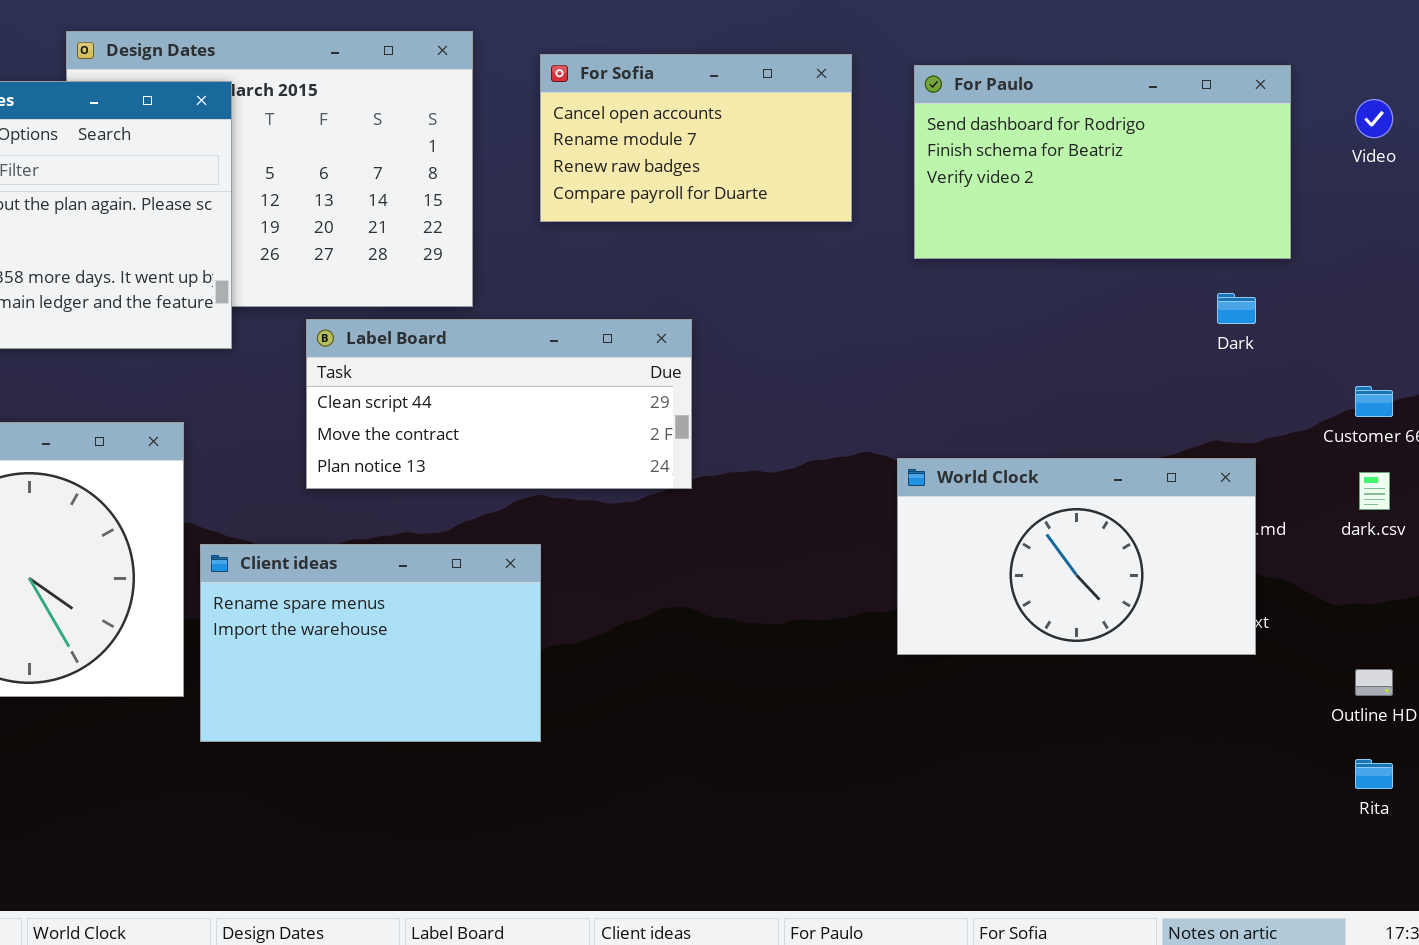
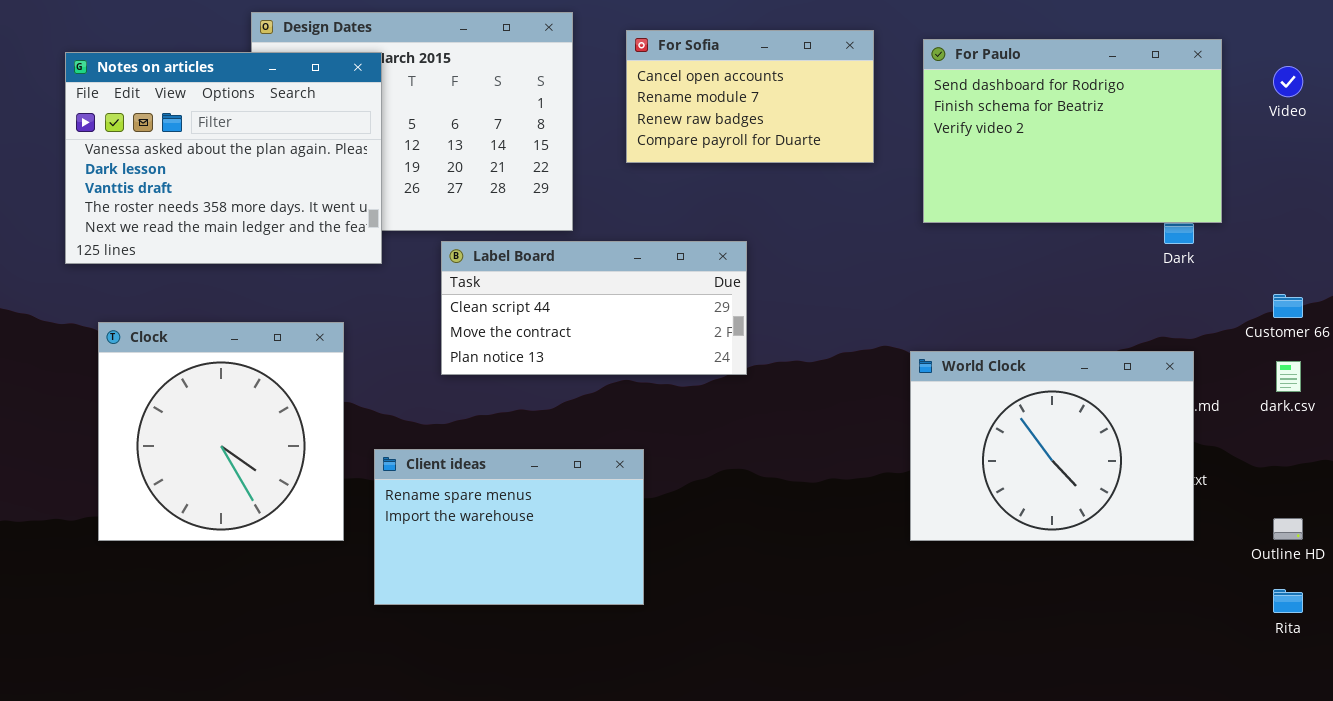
For Paulo: [914,65,1291,259] -> [923,39,1222,223], resized
World Clock: [897,458,1256,655] -> [910,351,1194,541], resized
Client ideas: [200,544,541,742] -> [374,449,644,605], moved

